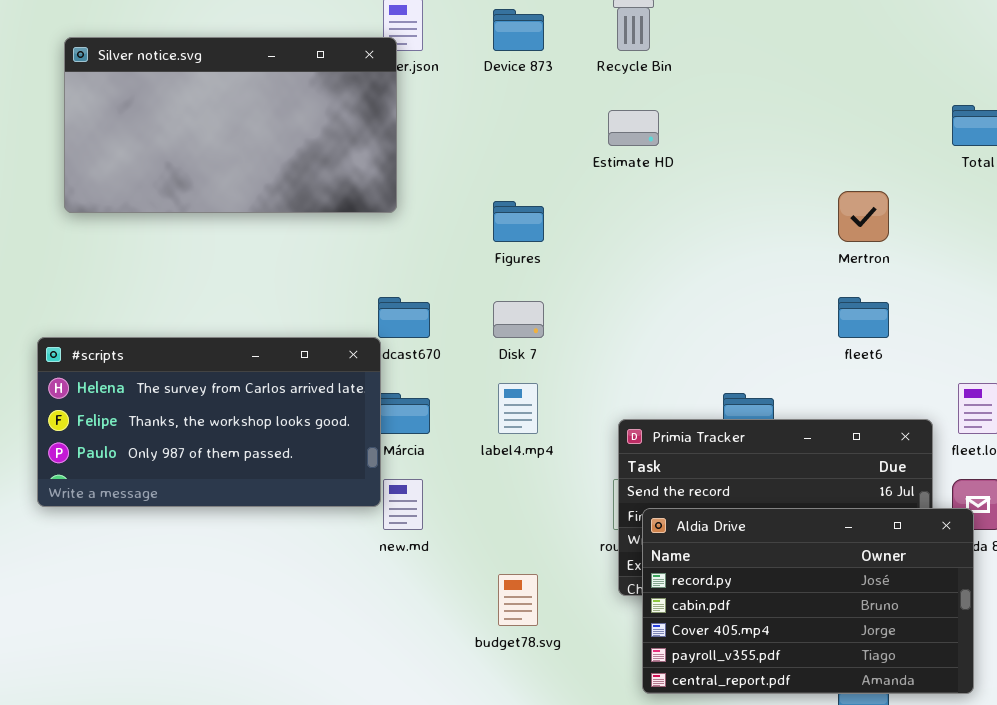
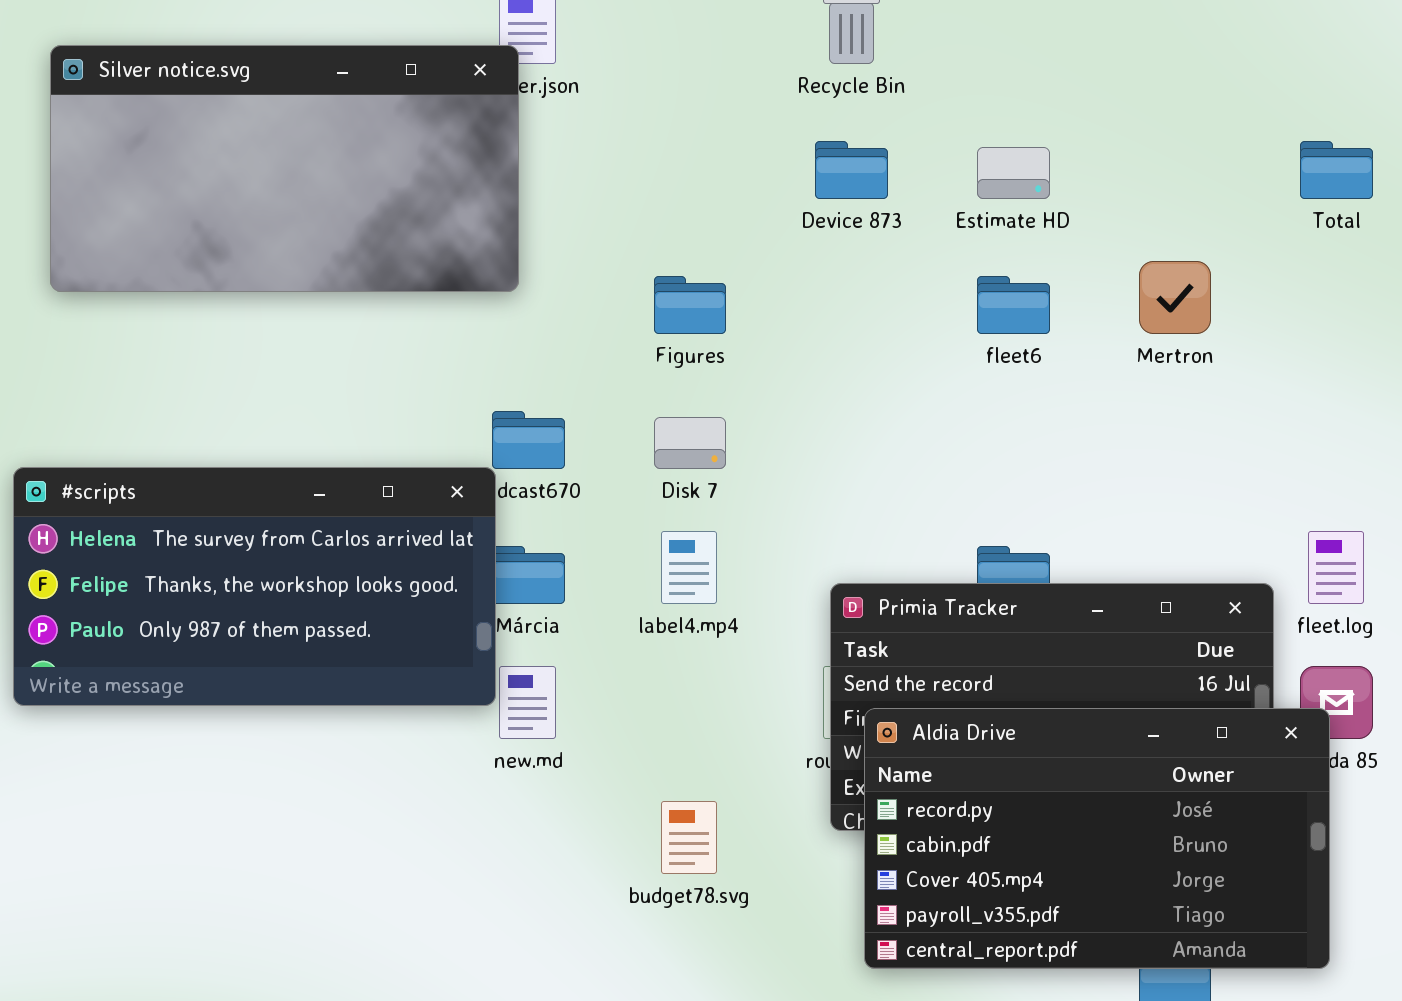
Device 873: [493,9,544,51] -> [815,141,888,199], moved
Estimate HD: [608,110,659,146] -> [977,147,1050,199], moved
fleet6: [838,297,889,338] -> [977,276,1050,334], moved

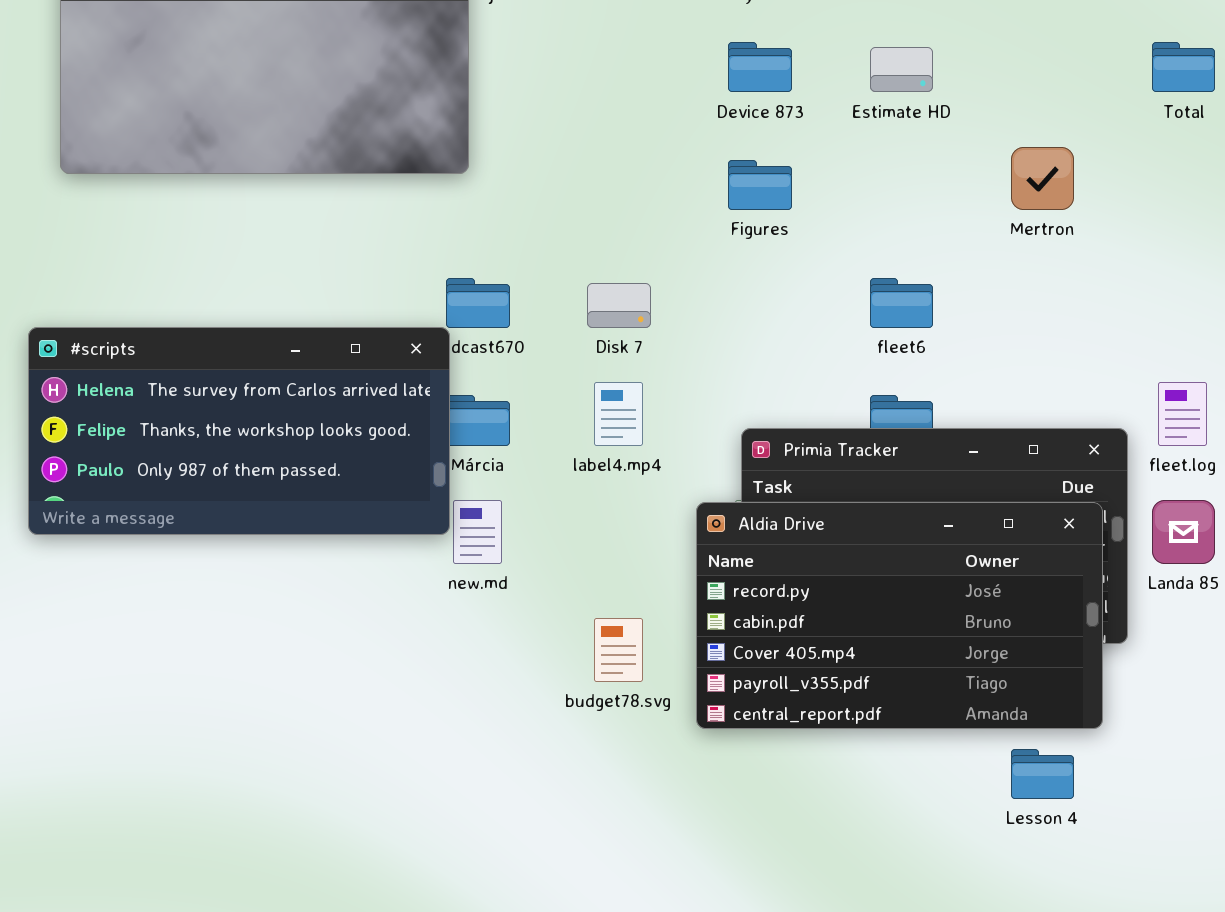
Figures: [654,276,726,334] -> [728,160,792,210], moved
fleet6: [977,276,1050,334] -> [870,278,933,328], moved
Aldia Drive: [864,708,1330,969] -> [696,502,1103,729], moved

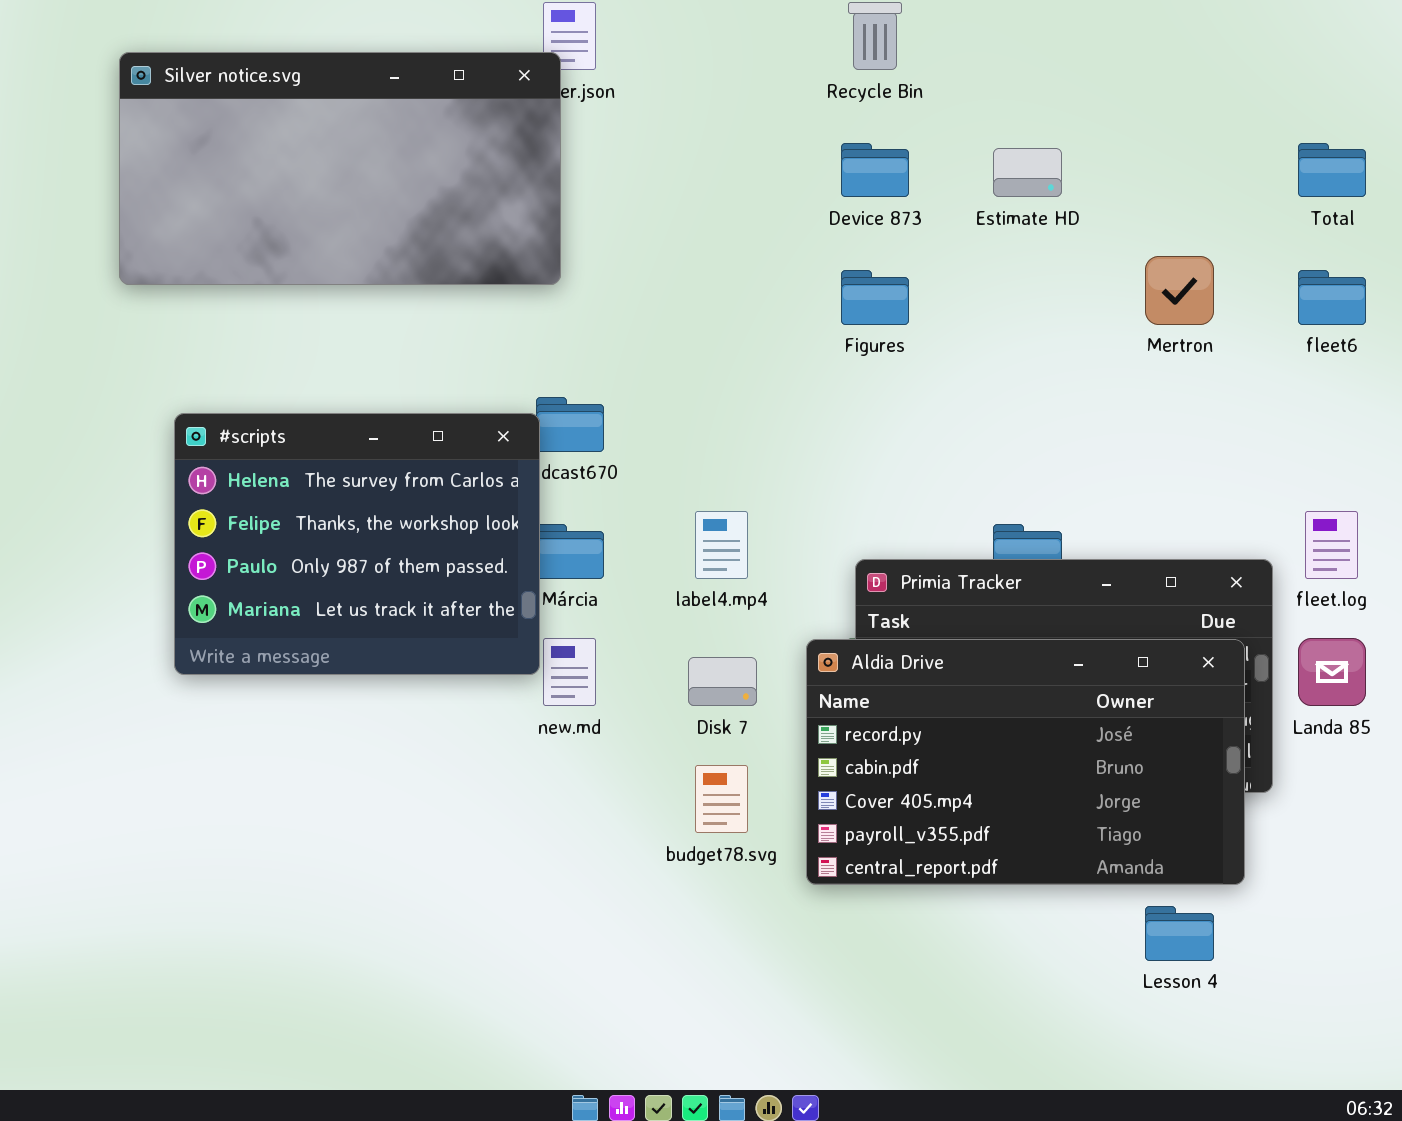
fleet6: [870,278,933,328] -> [1298,270,1366,325], moved
Disk 7: [587,283,651,328] -> [688,657,757,706], moved
#scripts: [28,327,450,535] -> [174,413,540,675], resized

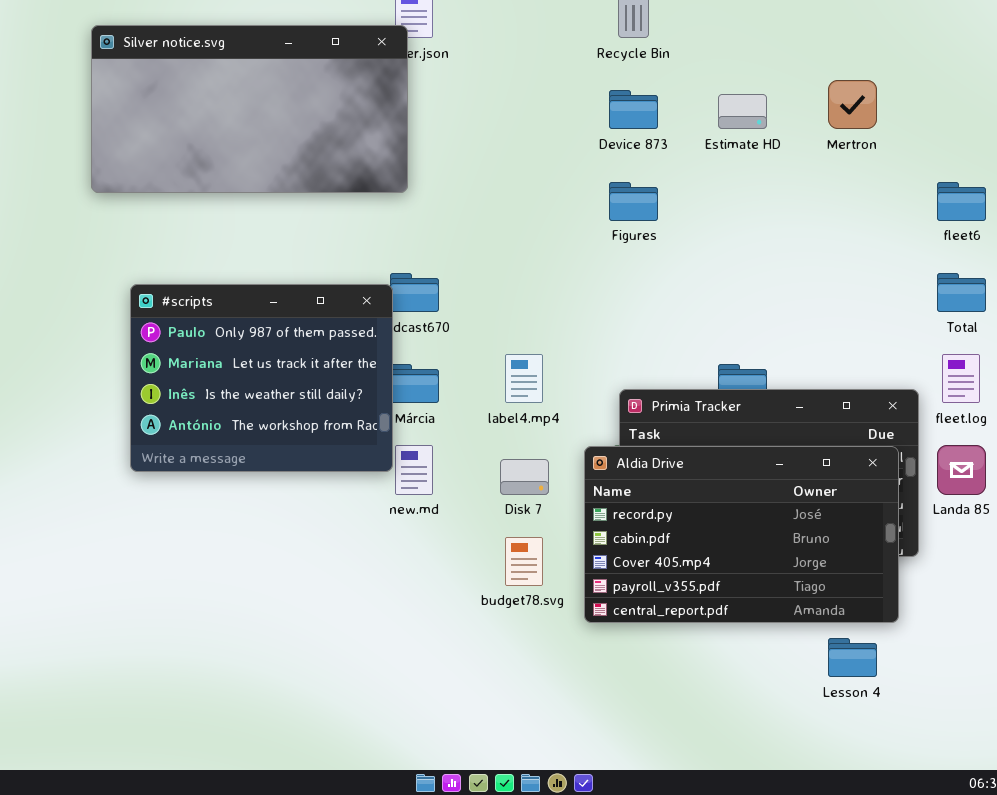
Total: [1298,143,1366,197] -> [937,273,986,312], moved
Mertron: [1145,256,1214,325] -> [828,80,877,129], moved
#scripts: [174,413,540,675] -> [130,284,393,472], scrolled down 2 rows

